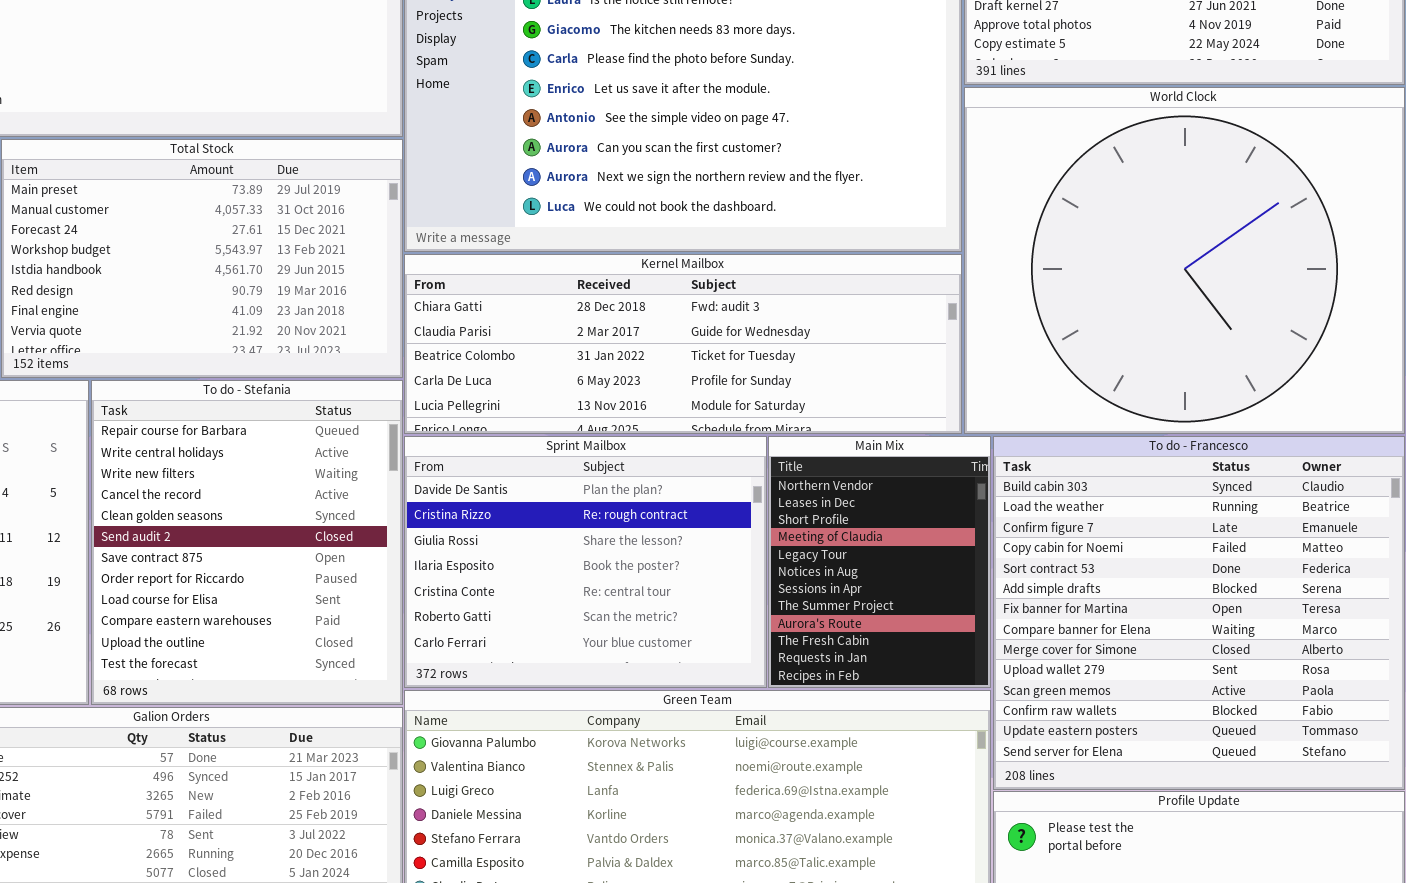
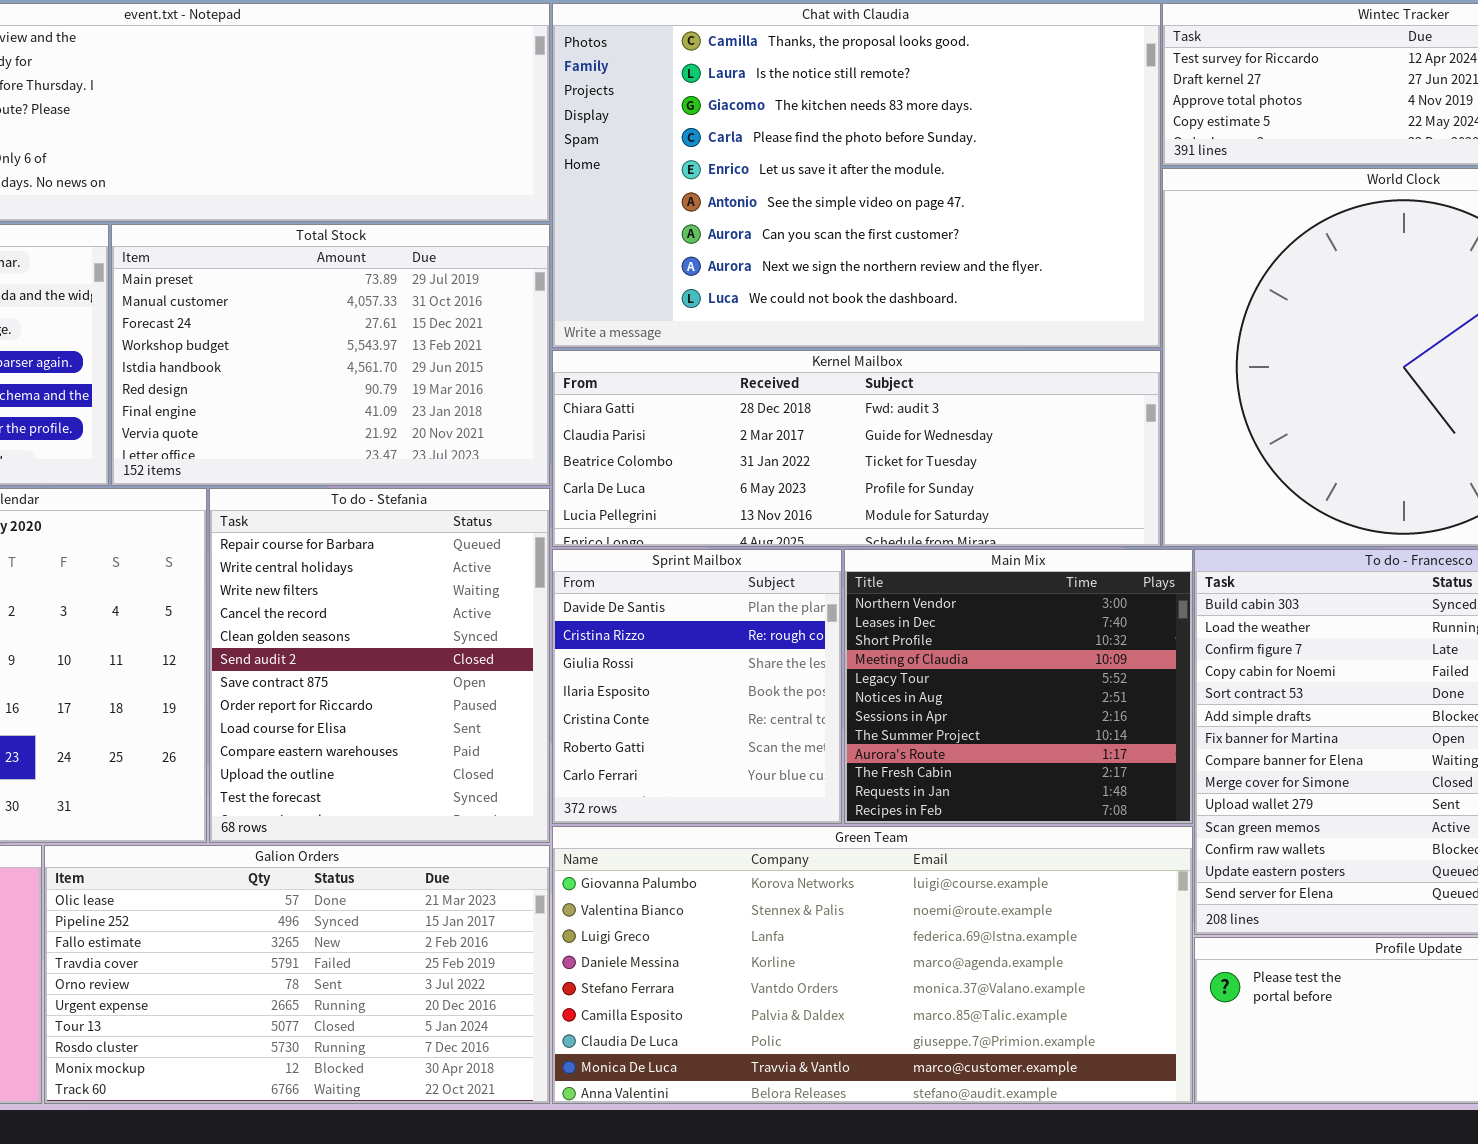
Sprint Mailbox: [404,436,767,688] -> [552,549,842,824], resized
Main Mix: [768,436,991,688] -> [844,549,1193,824], resized

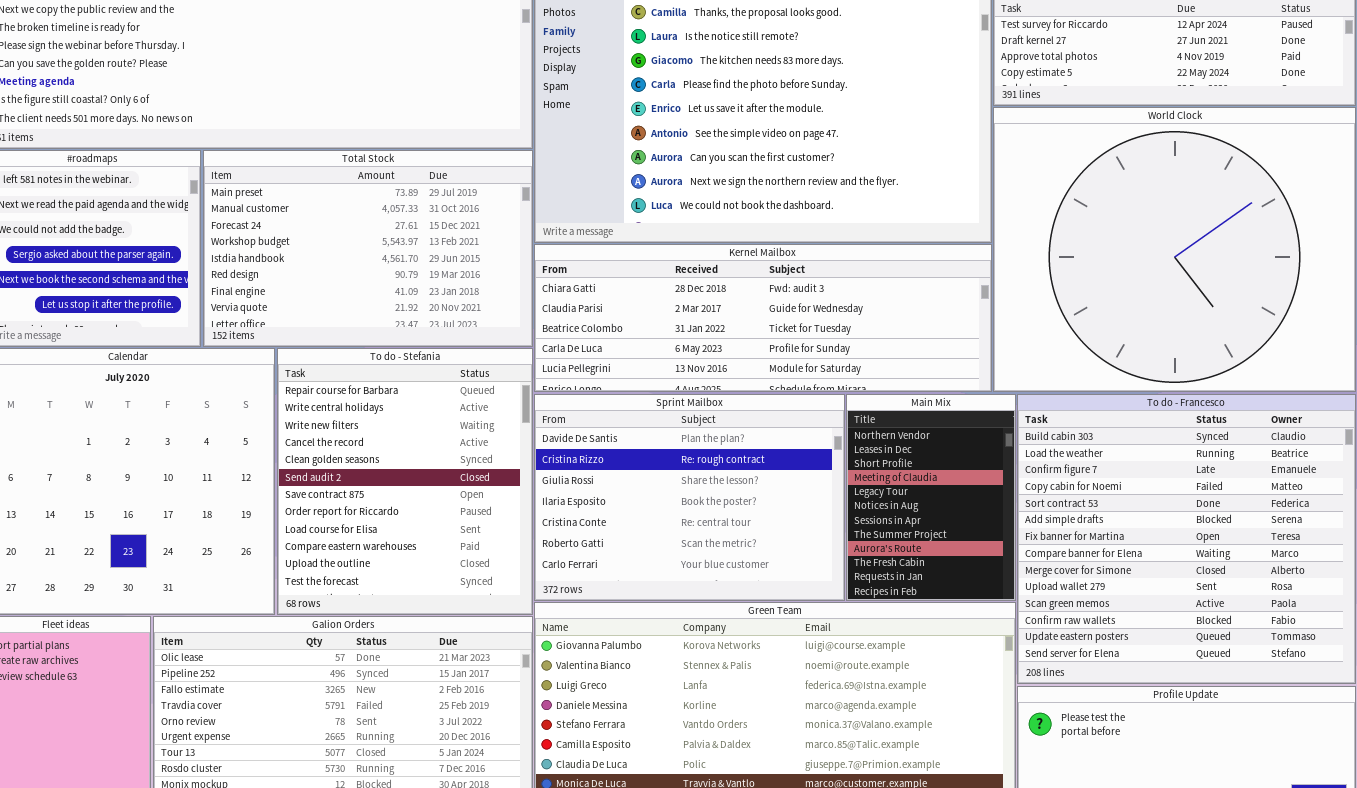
Sprint Mailbox: [552,549,842,824] -> [534,394,845,601], resized
Main Mix: [844,549,1193,824] -> [846,394,1016,601], resized

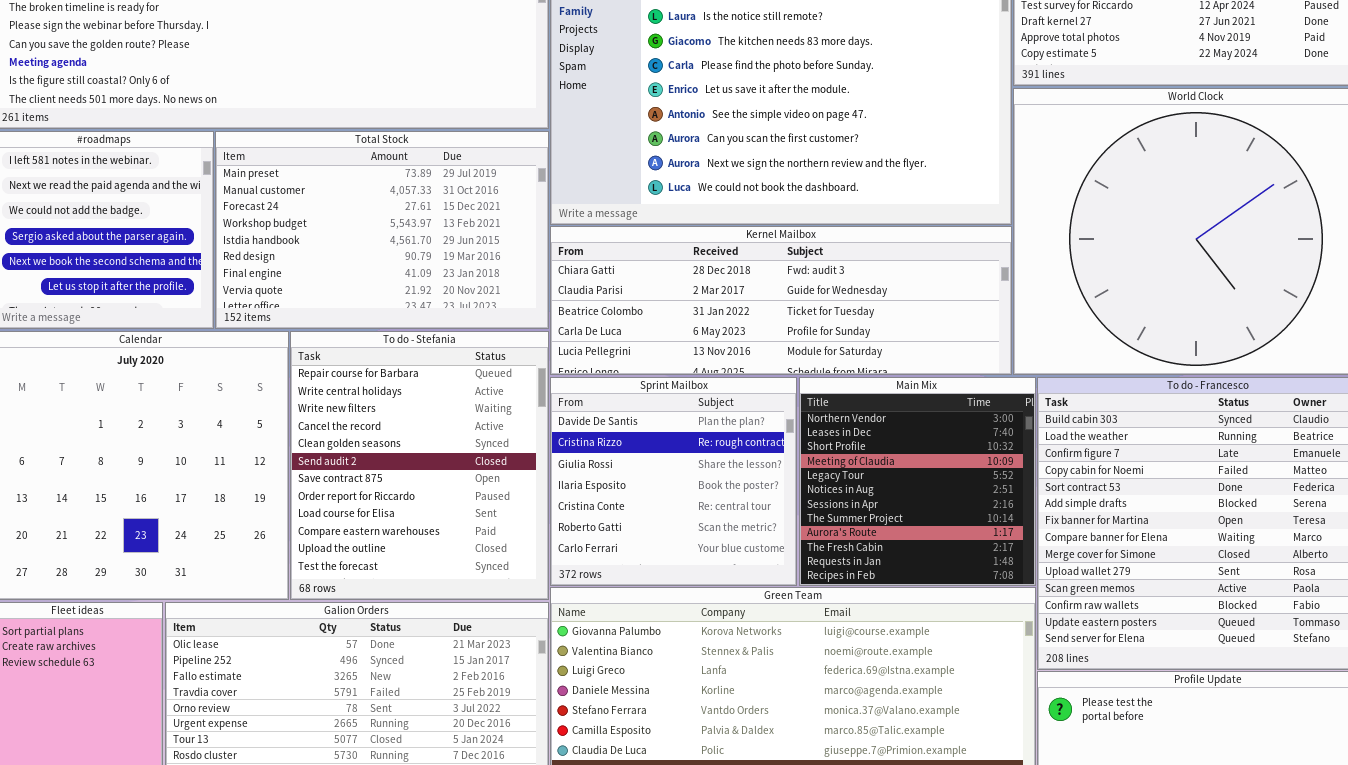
Sprint Mailbox: [534,394,845,601] -> [550,377,797,586], resized
Main Mix: [846,394,1016,601] -> [799,377,1036,586], resized

